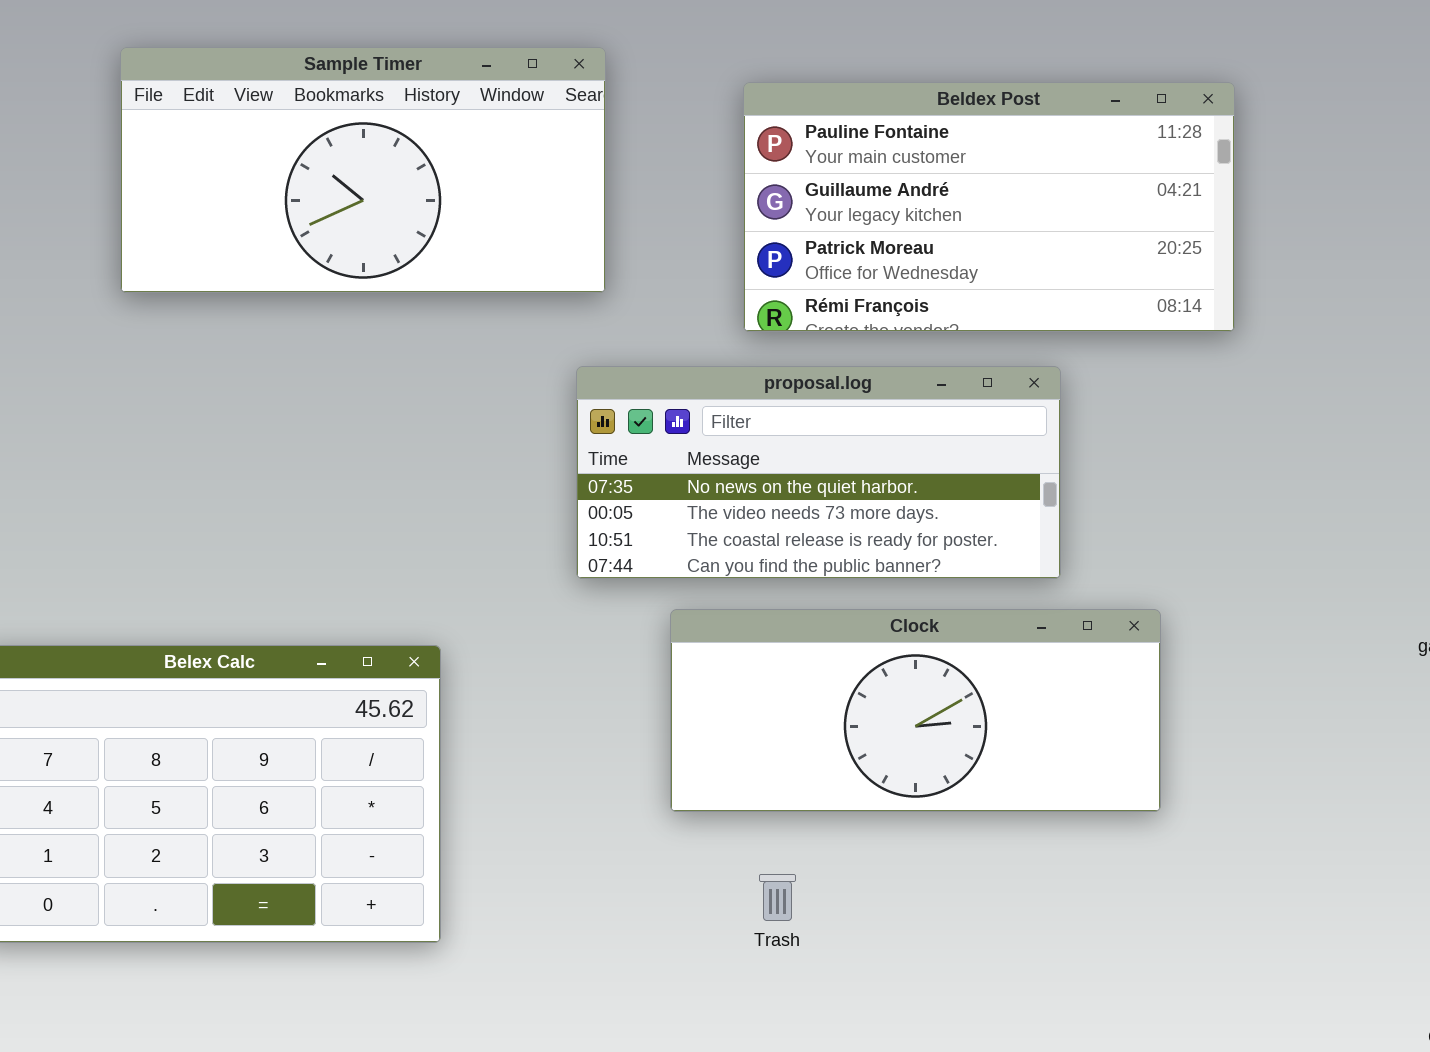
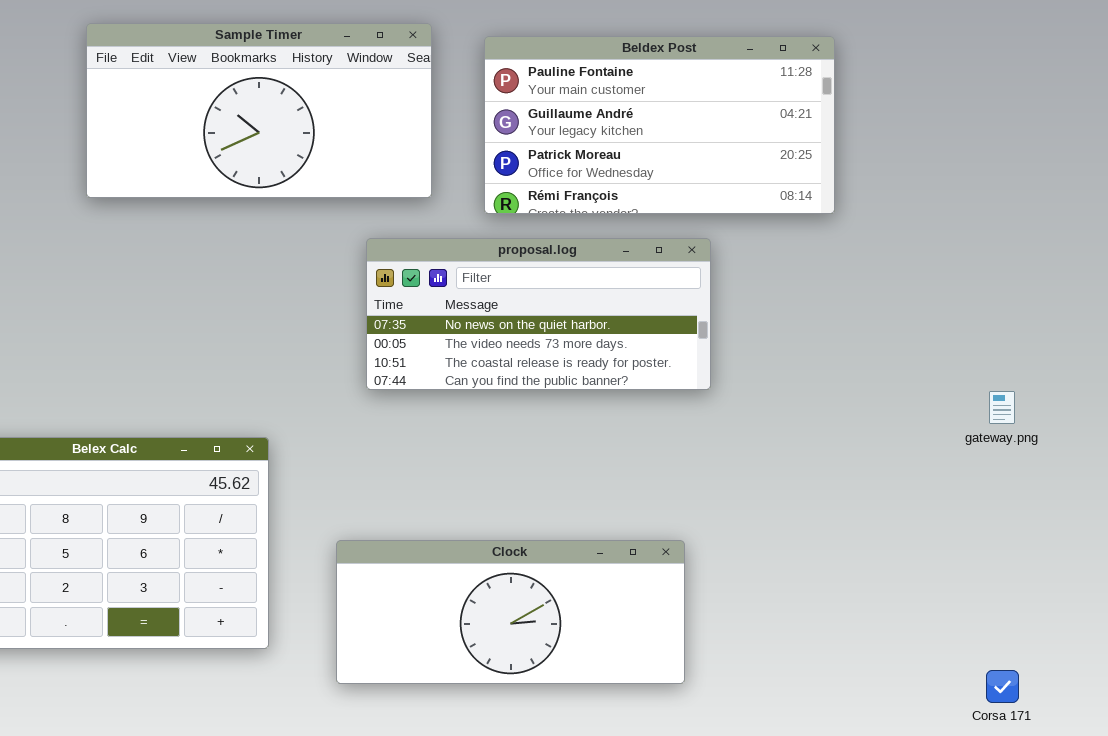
Sample Timer: [120,47,606,293] -> [86,23,432,198], moved
Clock: [670,609,1161,812] -> [336,540,685,684], moved

